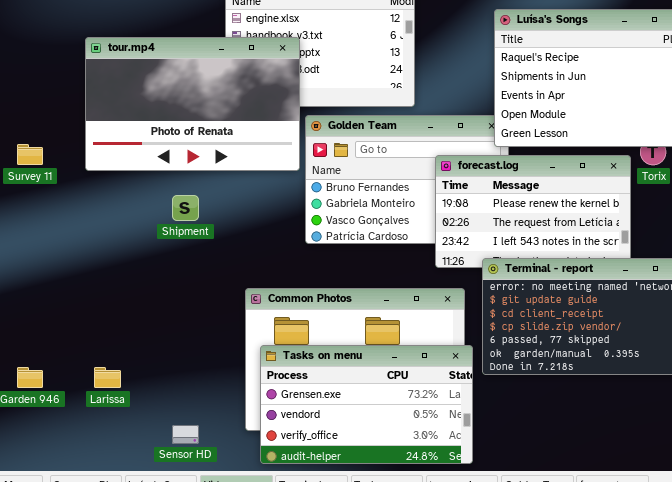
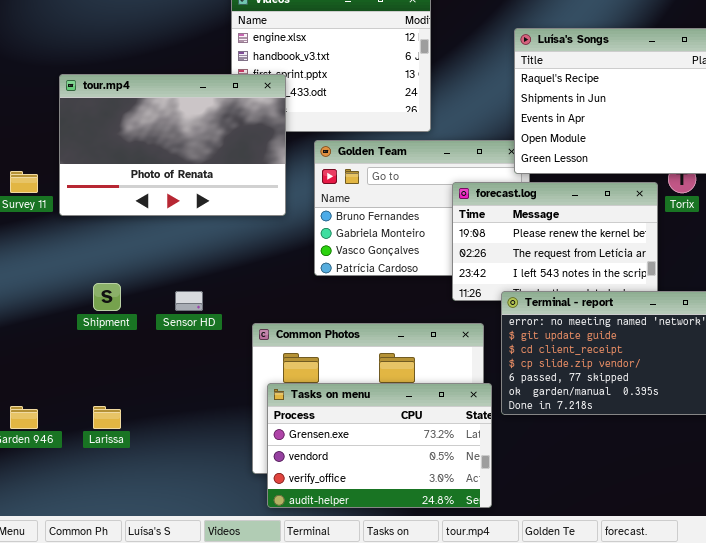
tour.mp4: [85,37,300,171] -> [59,74,286,216], moved
Shipment: [172,195,199,221] -> [93,283,121,311], moved
Sensor HD: [172,425,199,444] -> [175,291,203,311], moved

